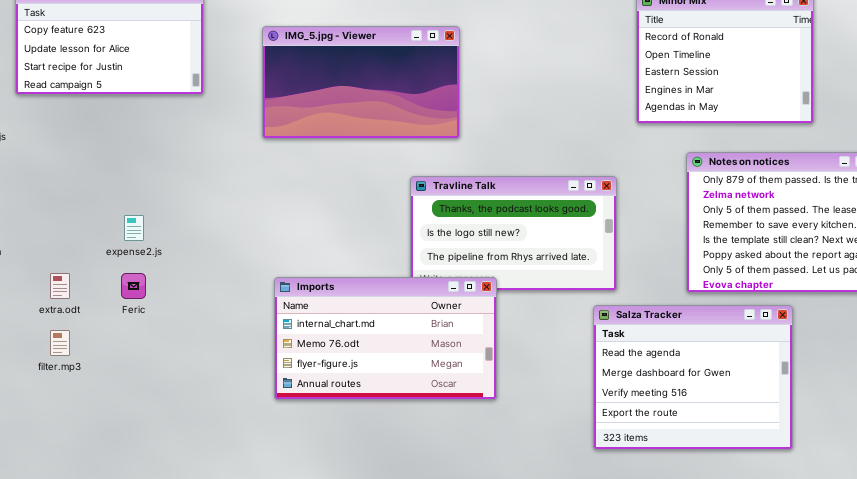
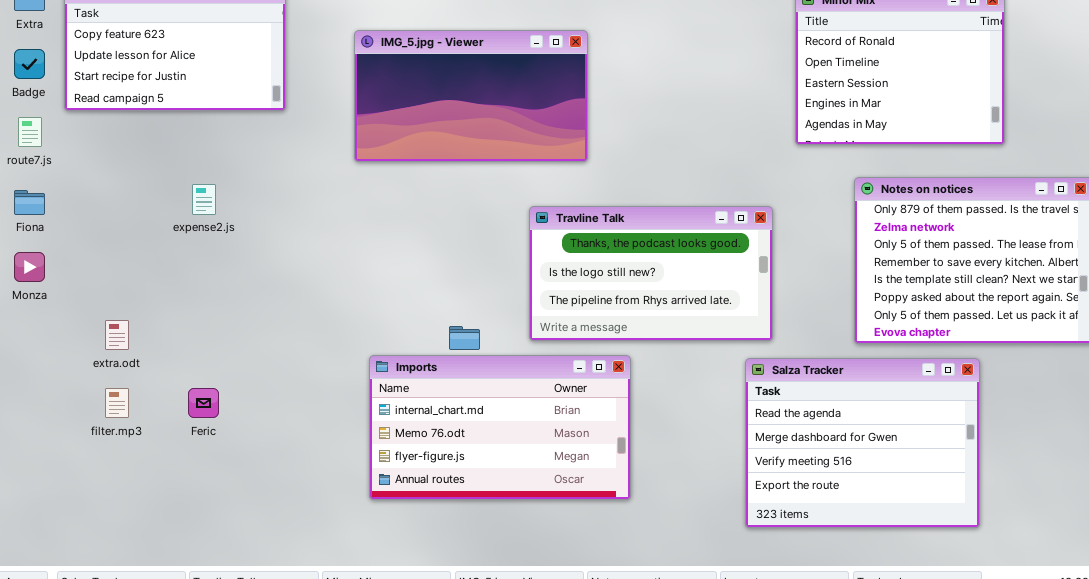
expense2.js: [124,215,144,241] -> [192,184,216,215], moved
Feric: [121,273,146,299] -> [188,388,219,418], moved
Imports: [274,277,497,400] -> [369,355,631,500], moved

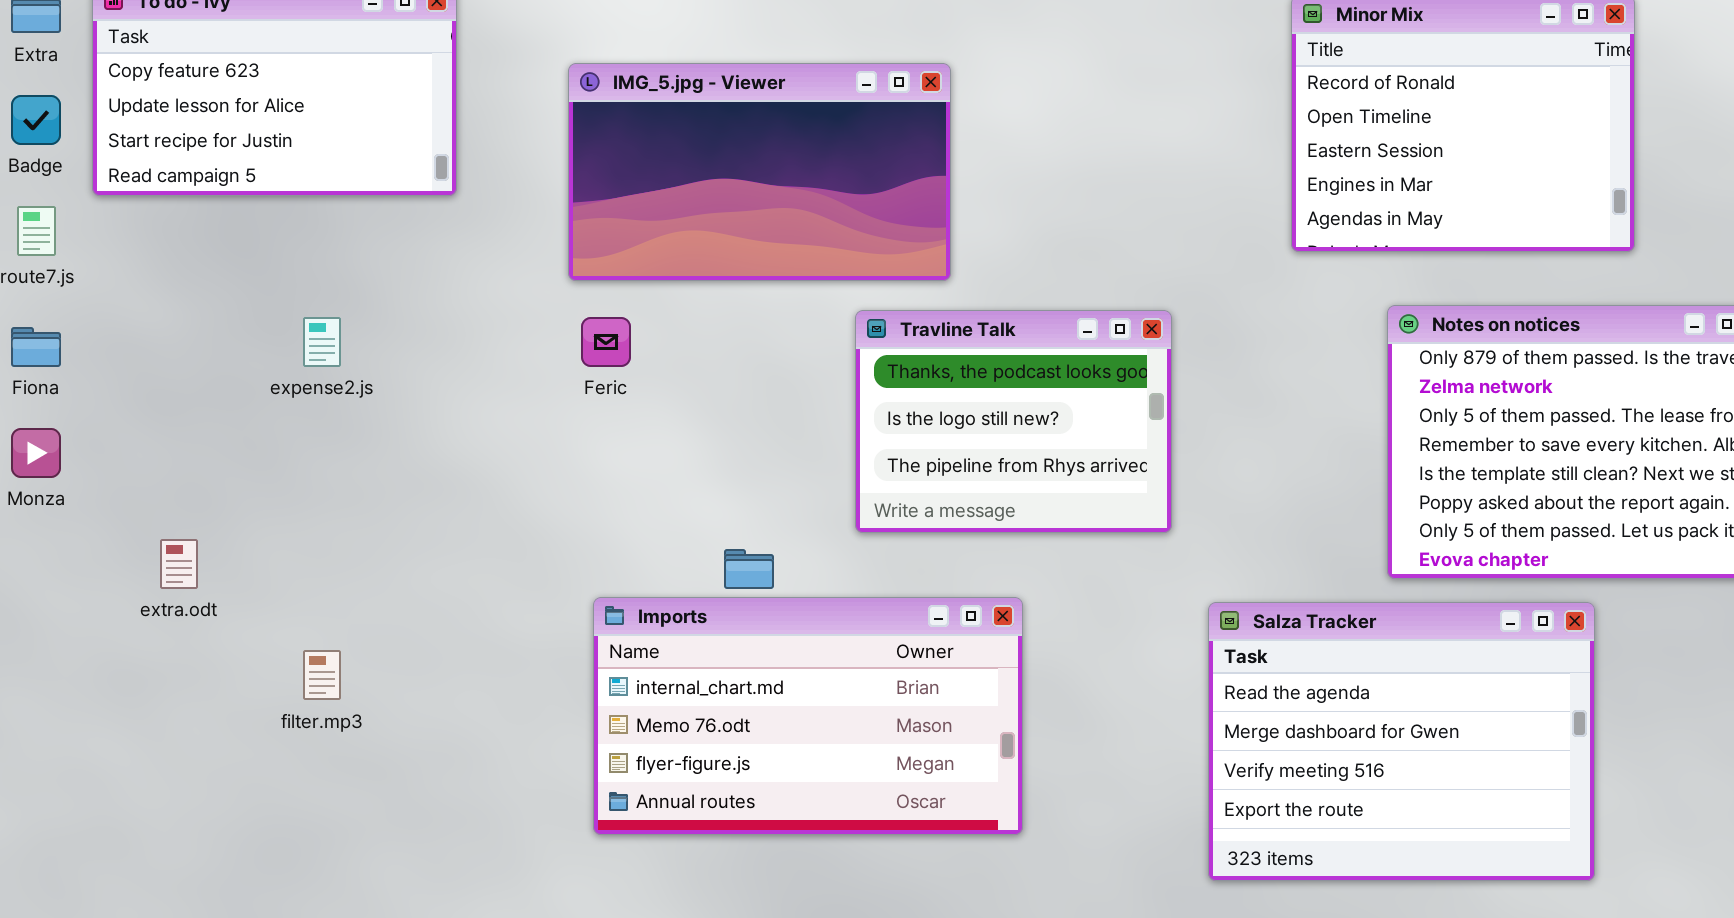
Travline Talk: [529,206,773,341] -> [855,310,1172,533], moved, resized
filter.mp3: [105,388,129,418] -> [303,650,341,700], moved
Feric: [188,388,219,418] -> [581,317,631,367], moved

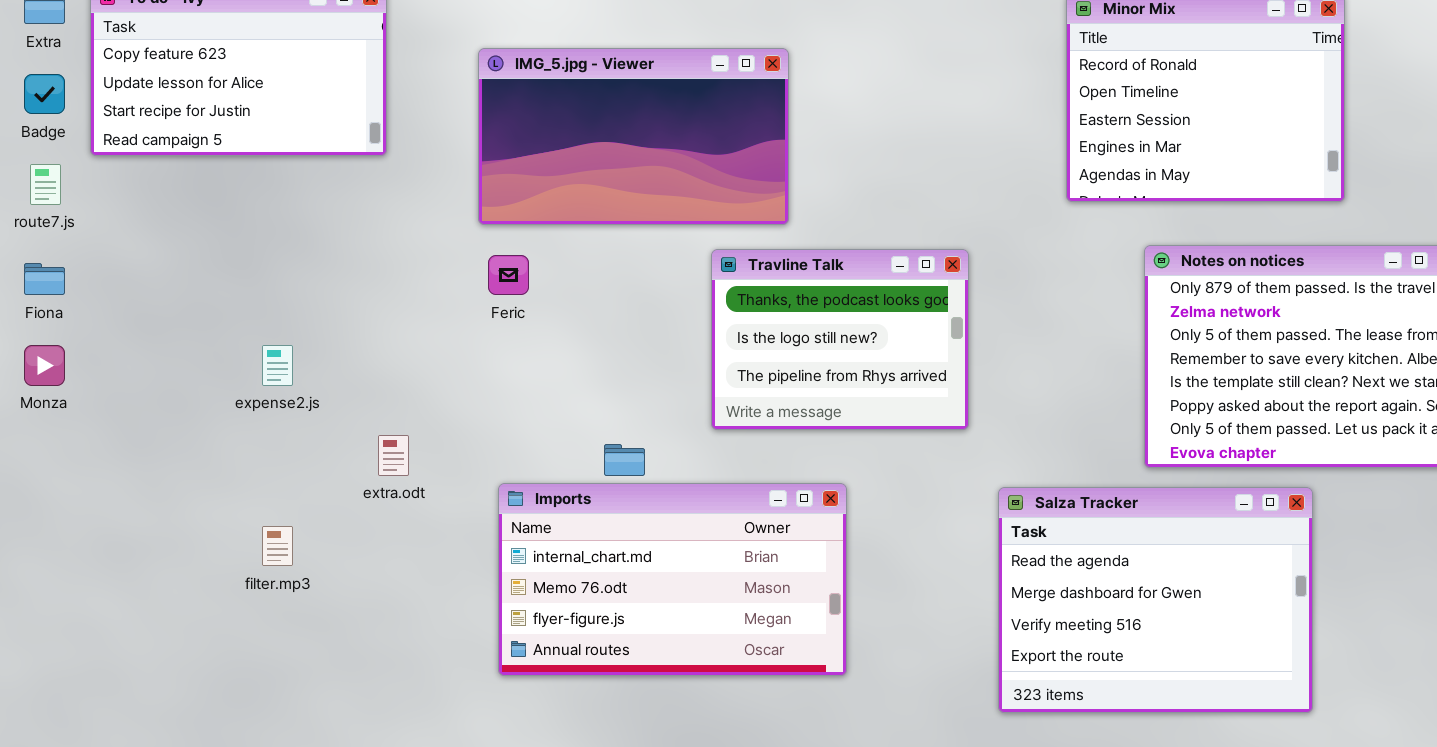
expense2.js: [303,317,341,367] -> [262,345,293,386], moved
extra.odt: [160,539,198,589] -> [378,435,409,476], moved

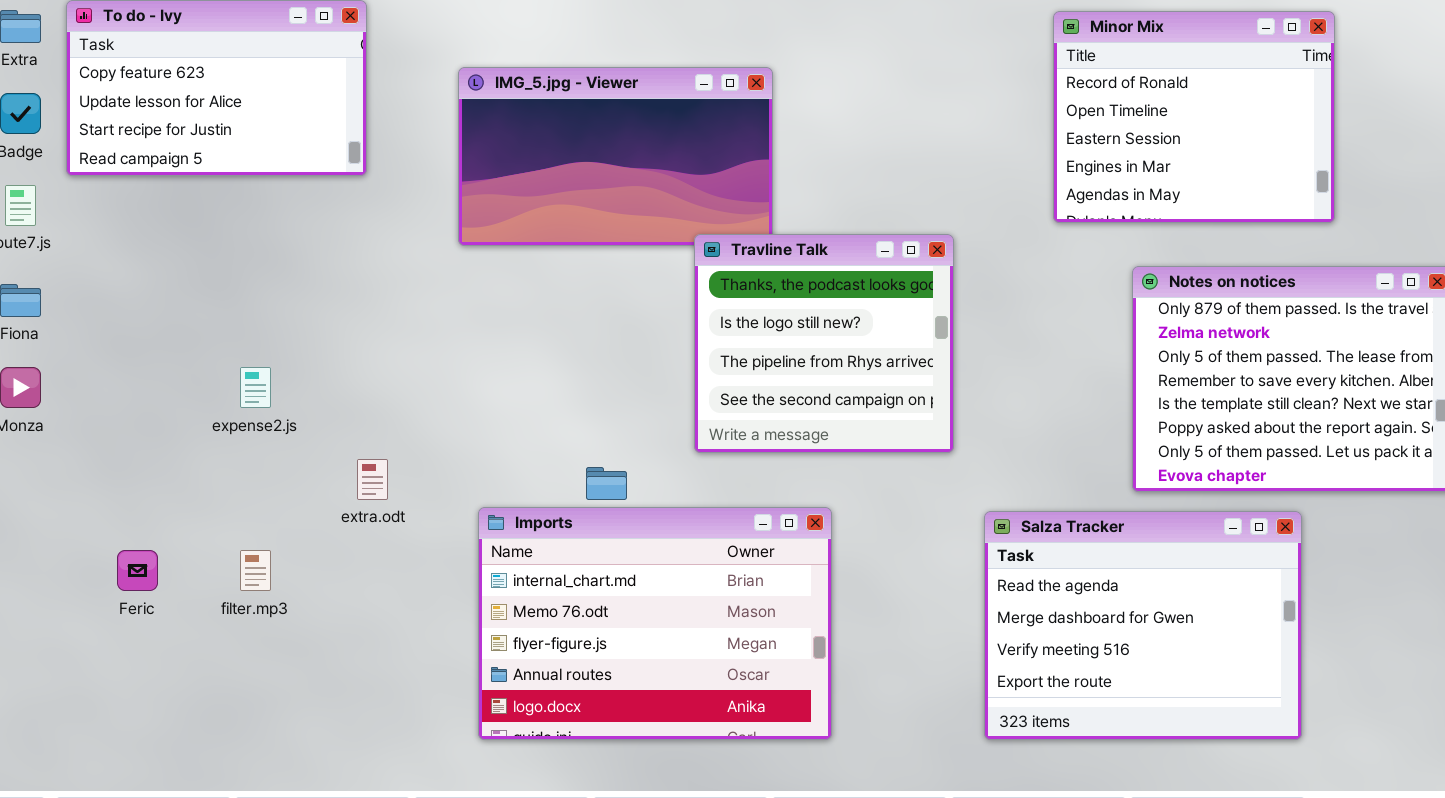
Travline Talk: [711,249,969,430] -> [694,234,954,453], resized
Feric: [488,255,529,295] -> [117,550,158,591], moved
Imports: [498,483,847,676] -> [478,507,832,740], resized

